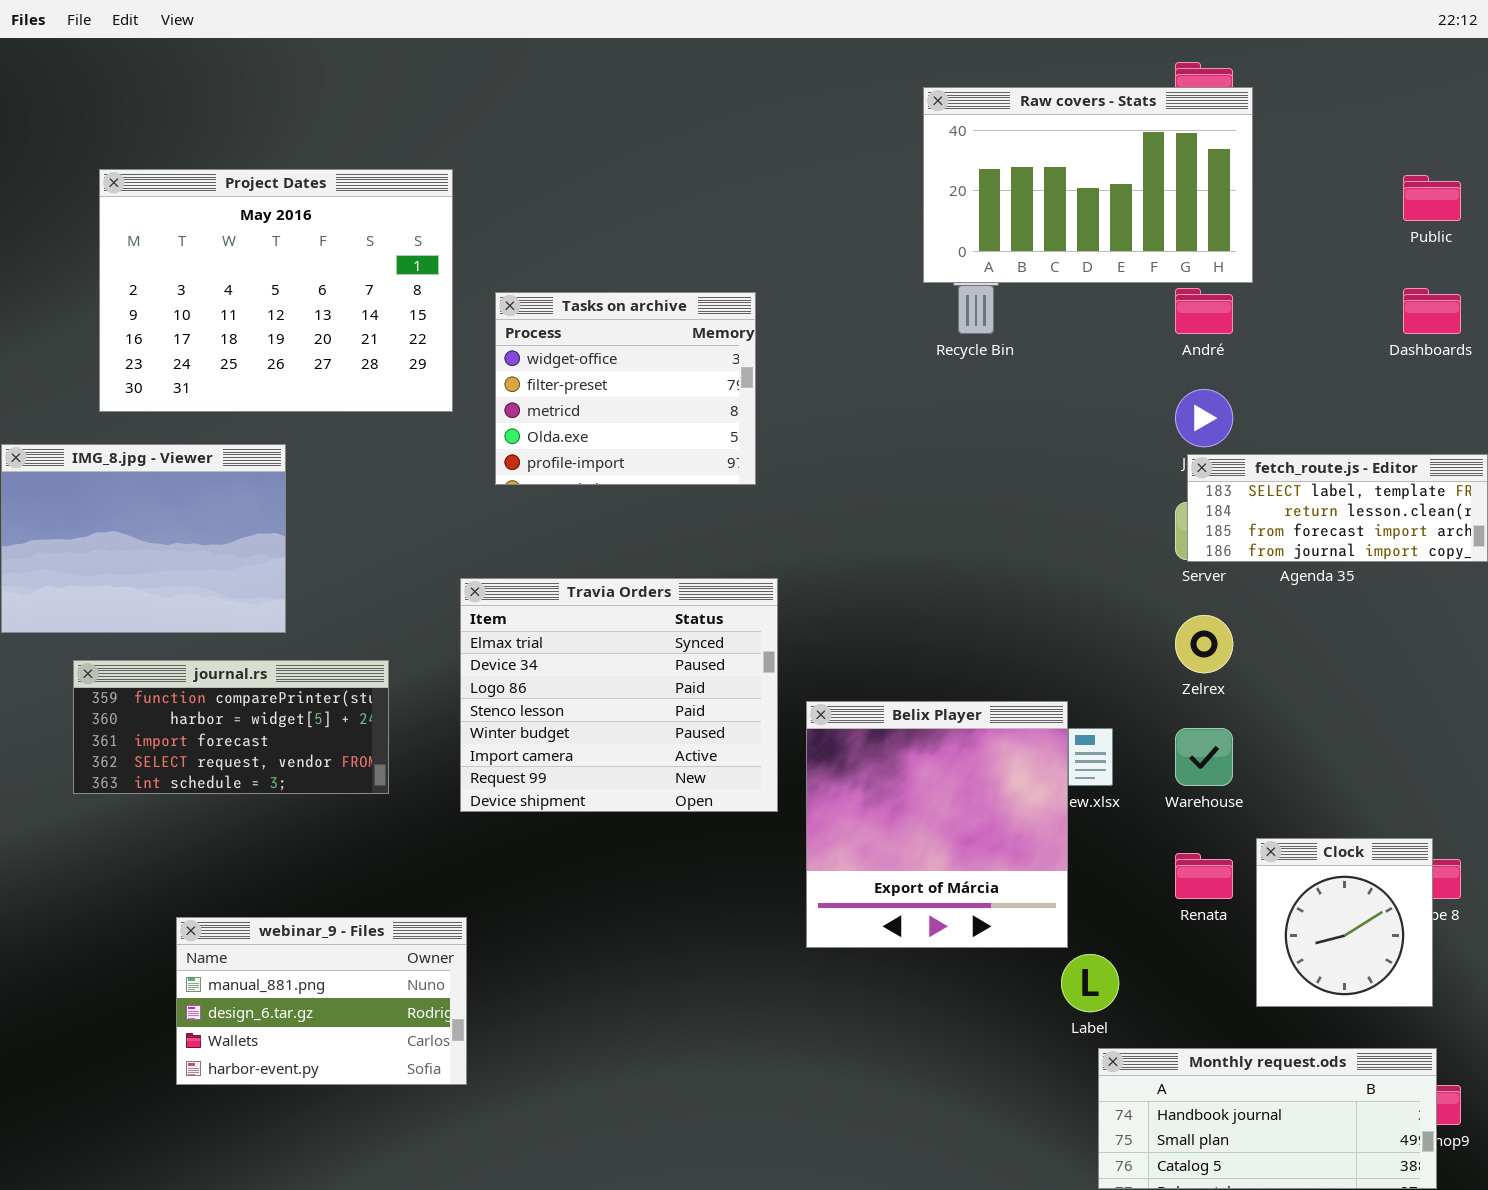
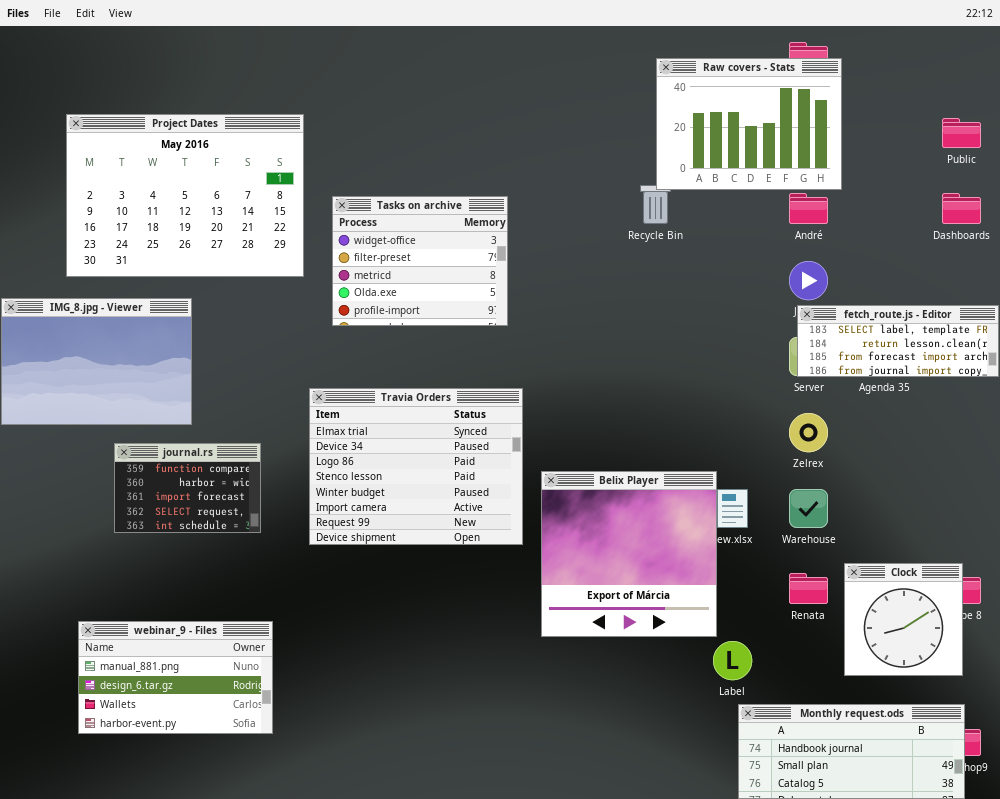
Raw covers - Stats: [923,87,1253,283] -> [656,58,842,190], resized
journal.rs: [73,660,389,794] -> [114,443,261,533], resized
webinar_9 - Files: [176,917,467,1085] -> [78,621,273,734], moved

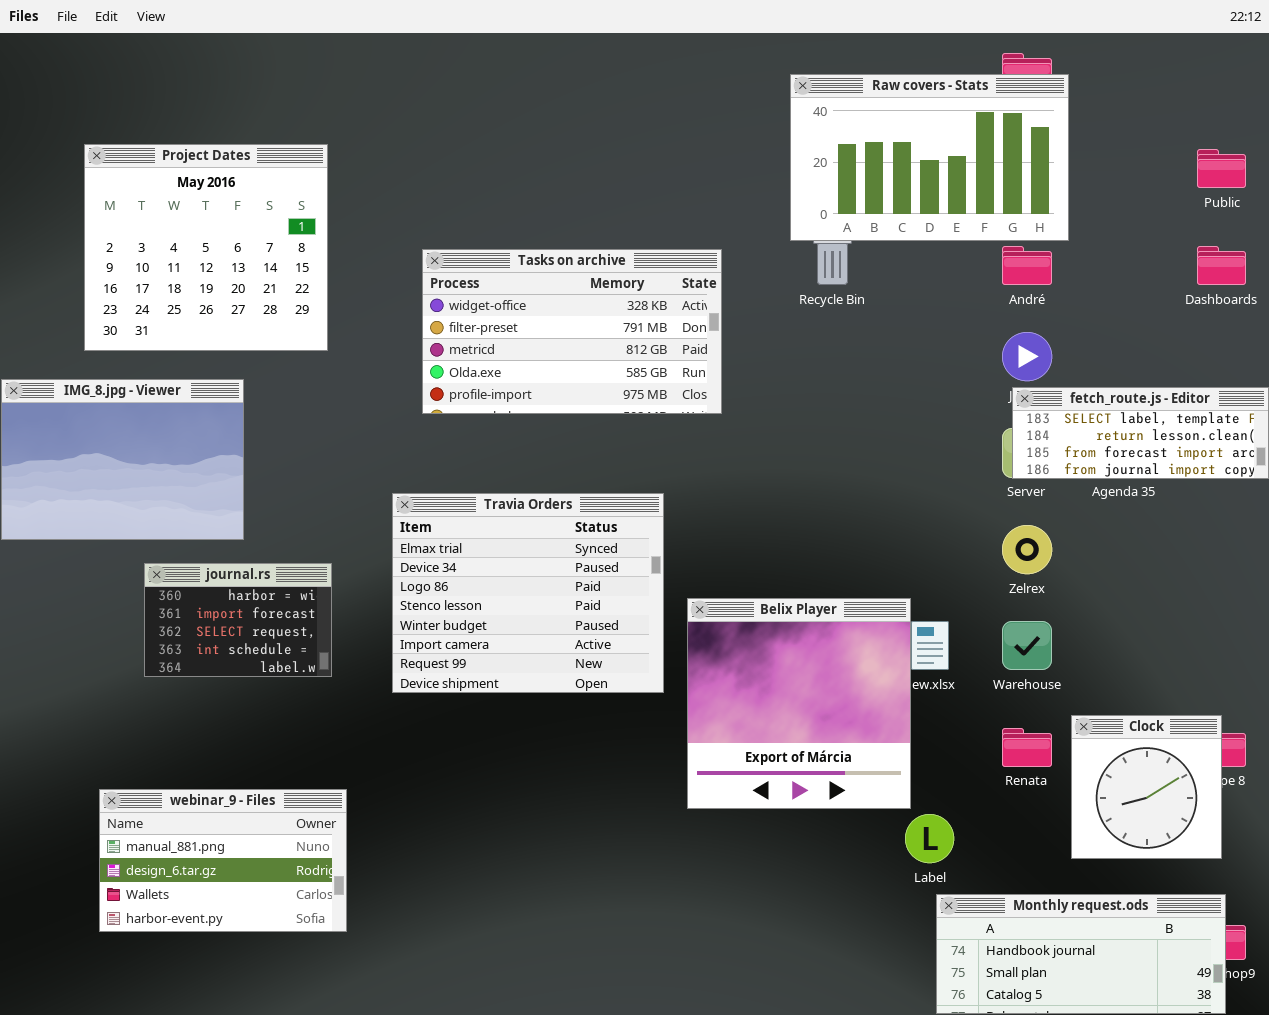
Raw covers - Stats: [656,58,842,190] -> [790,74,1069,241], resized
Project Dates: [66,114,304,277] -> [84,144,328,351], resized
Tasks on archive: [332,196,508,326] -> [422,249,722,414], resized
journal.rs: [114,443,261,533] -> [144,563,332,677], scrolled down 1 row

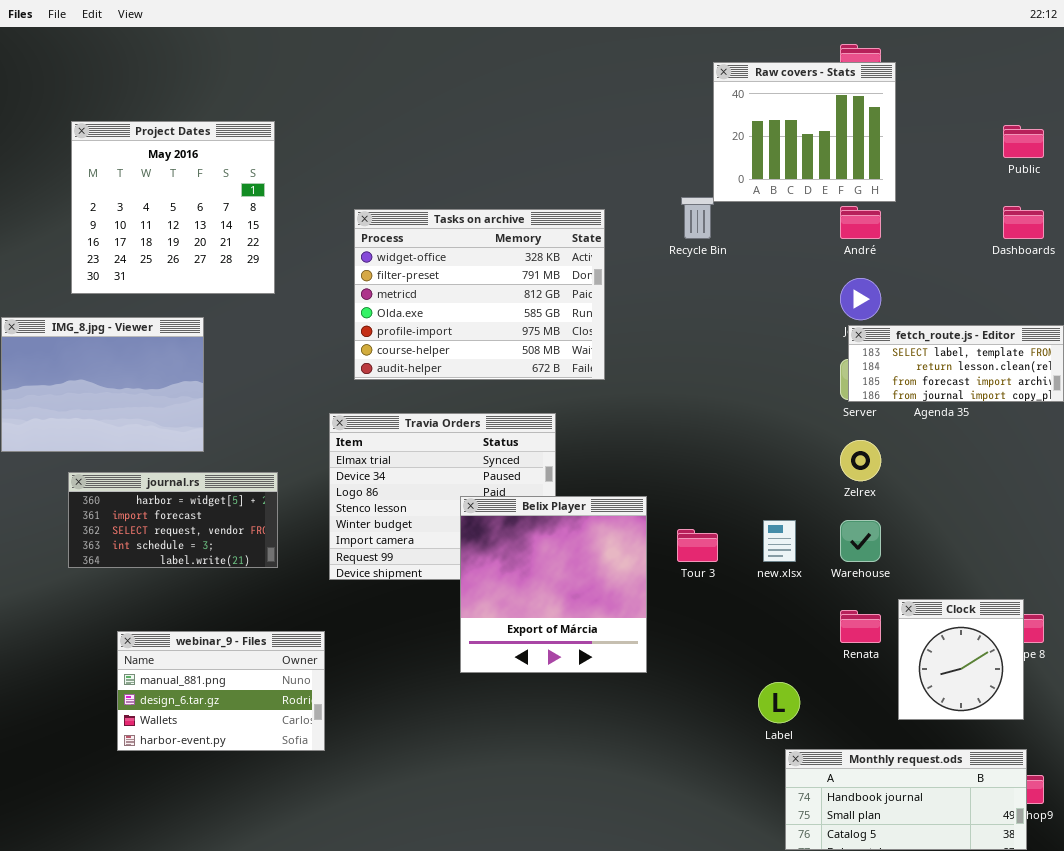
Raw covers - Stats: [790,74,1069,241] -> [713,62,896,202], resized
Tasks on archive: [422,249,722,414] -> [354,209,605,380], resized
journal.rs: [144,563,332,677] -> [68,472,278,568], resized
Belix Player: [687,598,911,809] -> [460,496,647,673], moved
webinar_9 - Files: [99,789,347,932] -> [117,631,325,751], moved

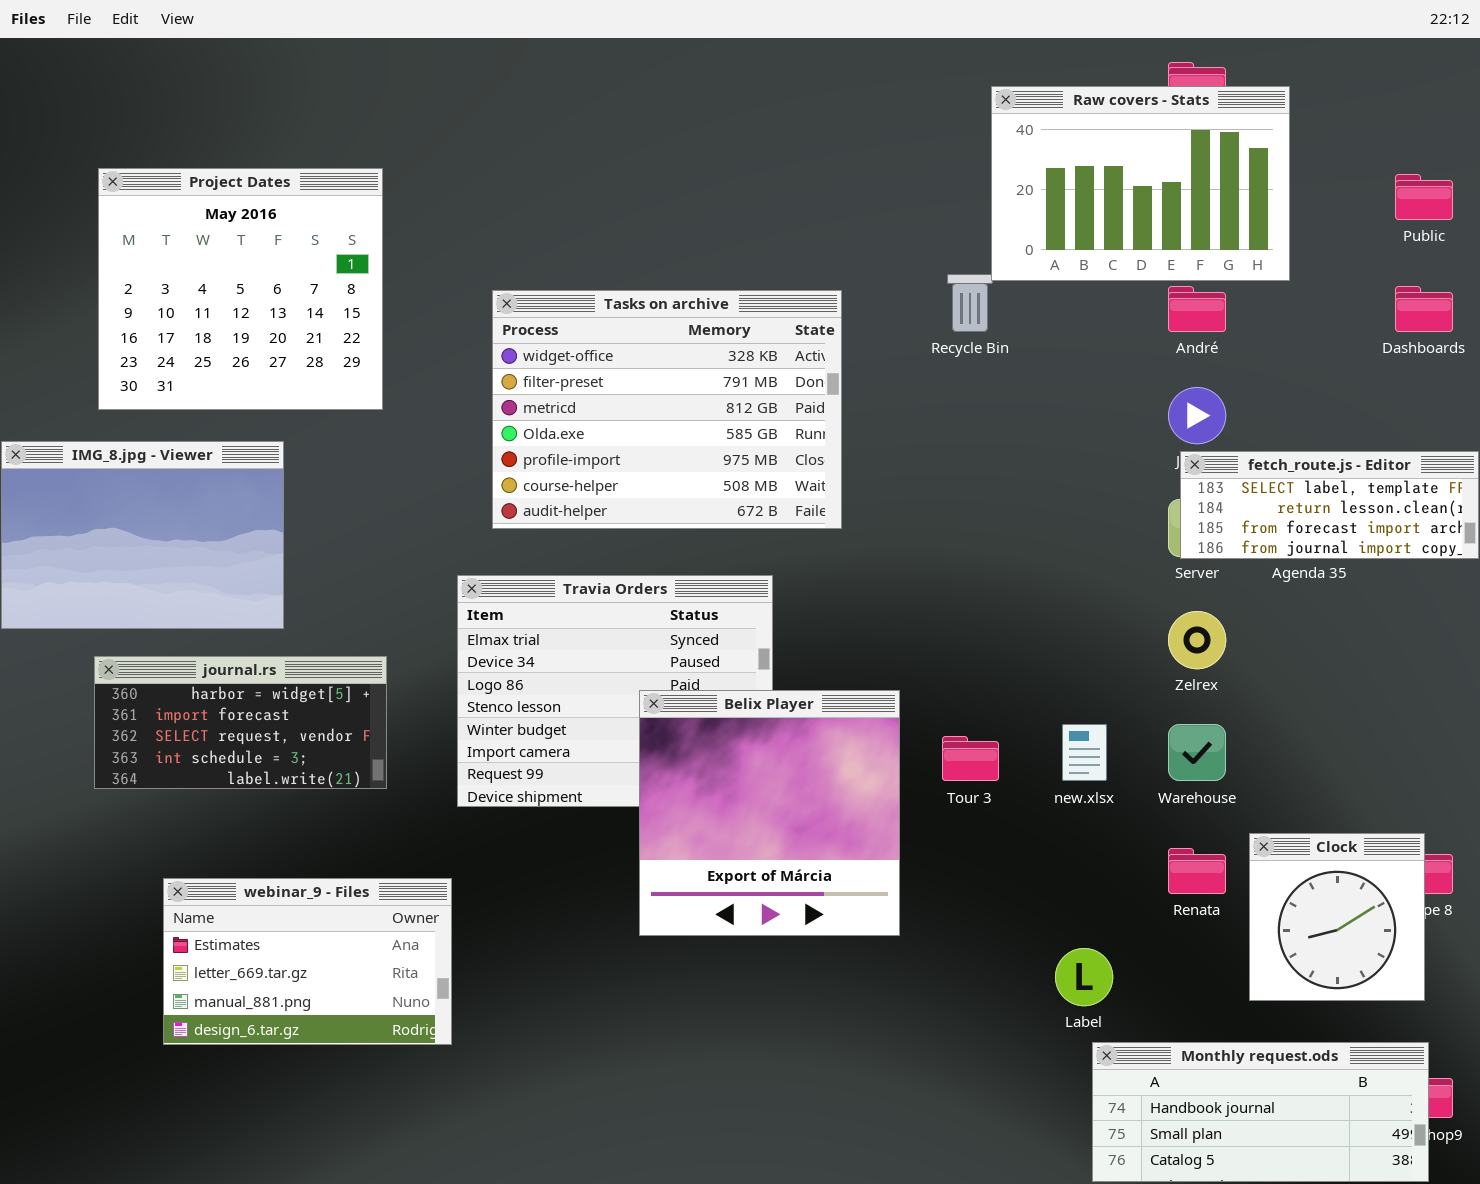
Raw covers - Stats: [713,62,896,202] -> [991,86,1290,281], resized
webinar_9 - Files: [117,631,325,751] -> [163,878,452,1045], scrolled up 2 rows

